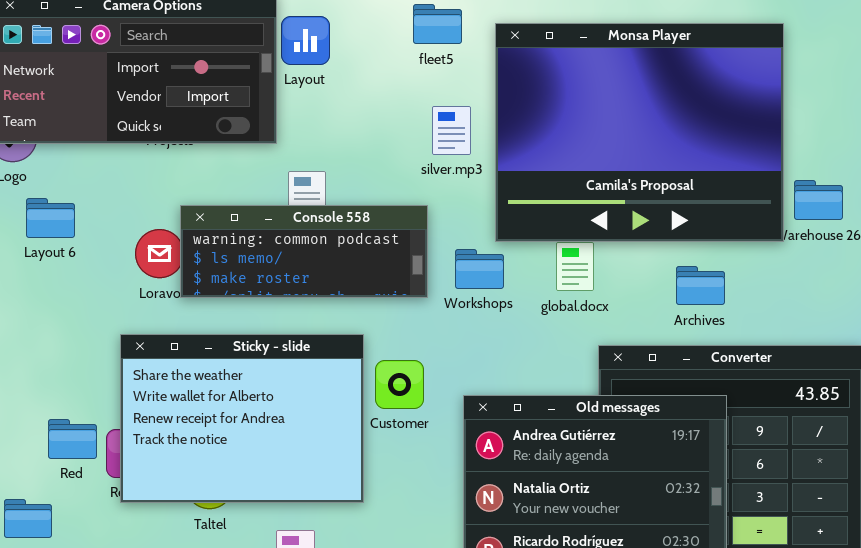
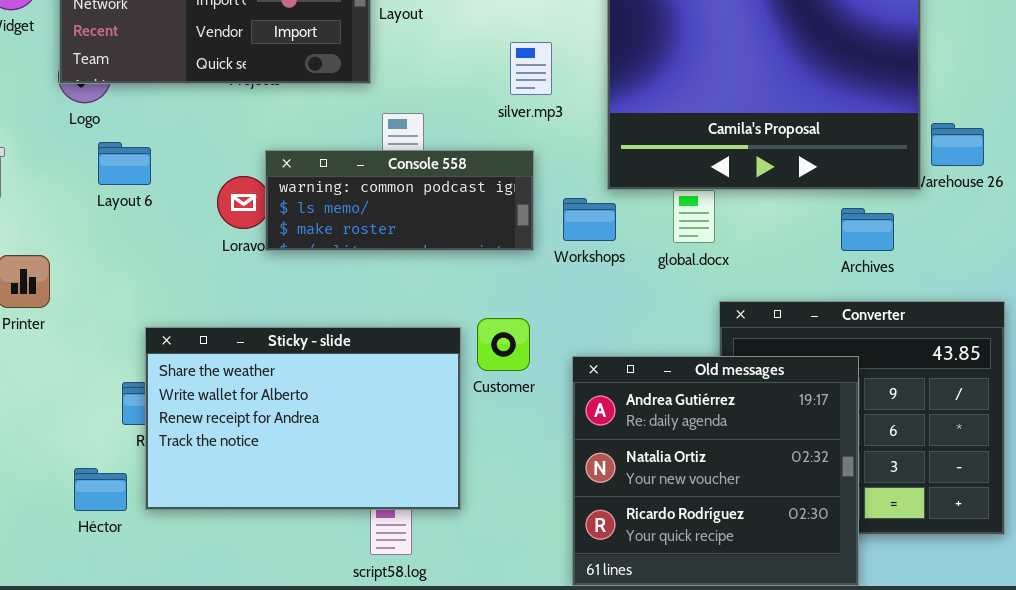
silver.mp3: [432,106,471,155] -> [510,42,552,95], moved
Archives: [676,266,725,305] -> [841,208,894,251], moved
Sticky - slide: [120,334,364,503] -> [145,327,461,510], moved, resized

